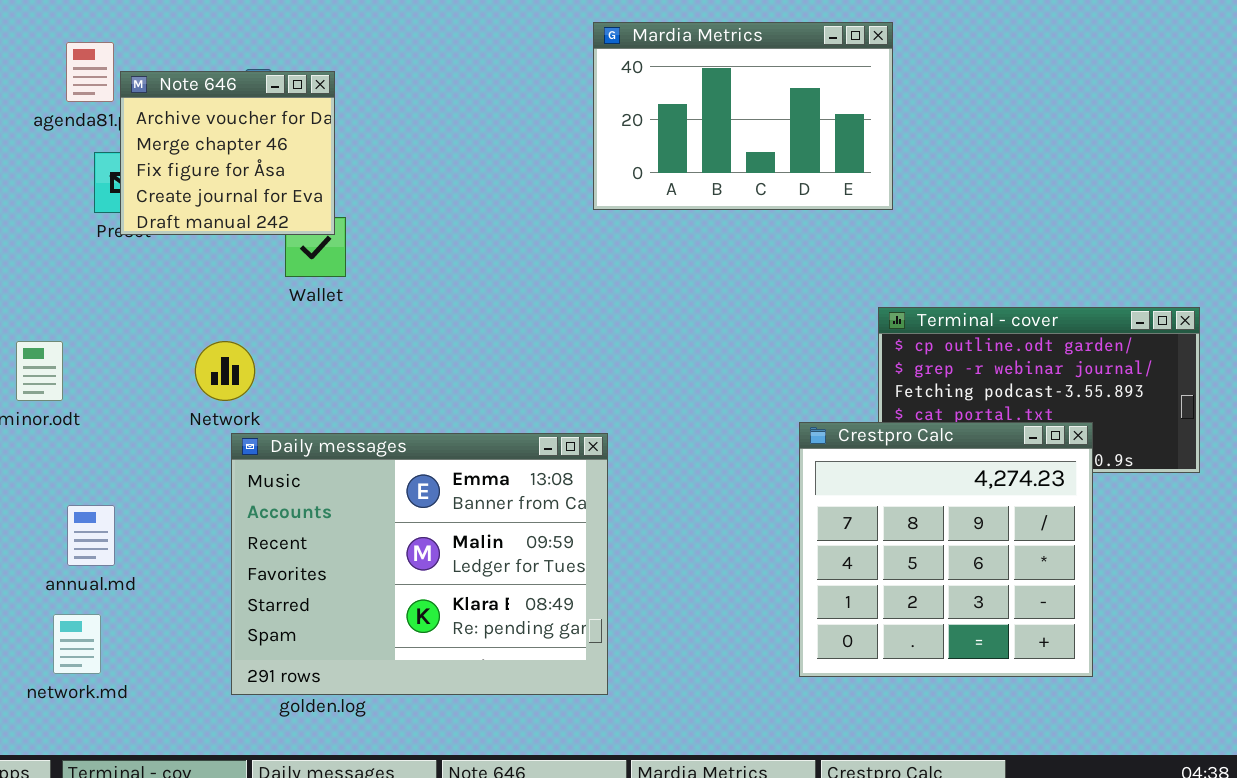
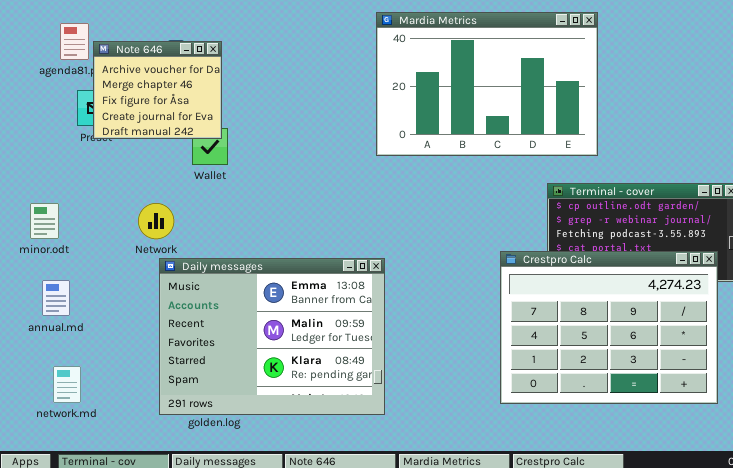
Mardia Metrics: [593,22,893,210] -> [376,12,598,156], resized
Crestpro Calc: [799,422,1093,677] -> [500,251,718,404], resized
annual.md: [67,505,115,566] -> [42,280,70,316], moved

